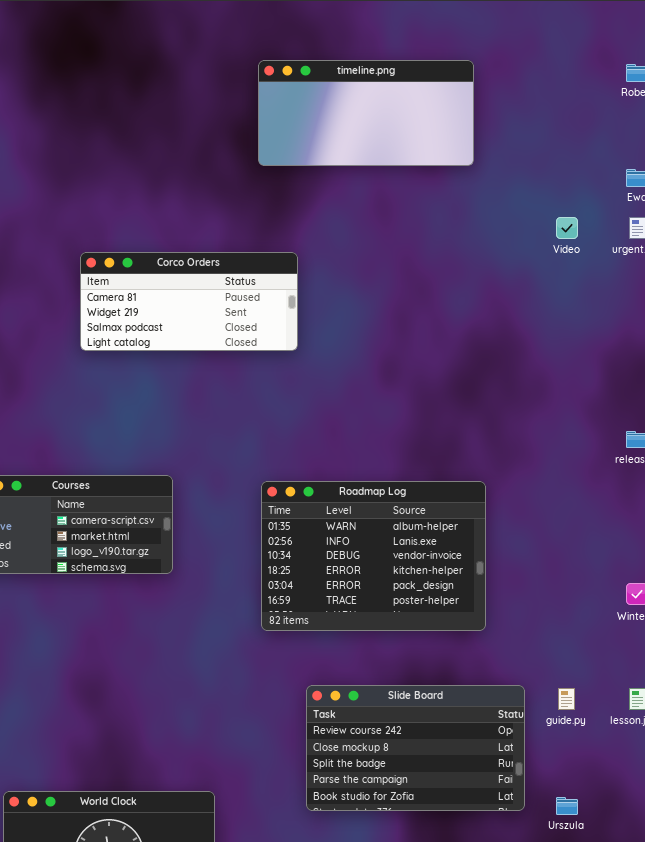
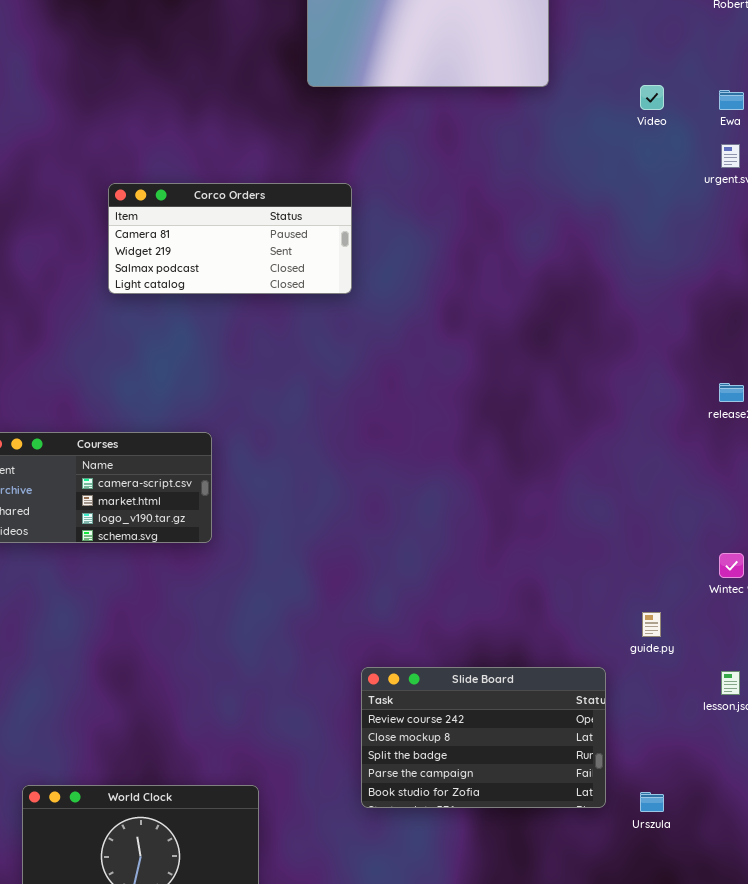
Video: [556,217,578,239] -> [640,85,664,110], moved
Roadmap Log: [261,481,486,631] -> none, closed
guide.py: [558,688,575,710] -> [642,612,661,637], moved

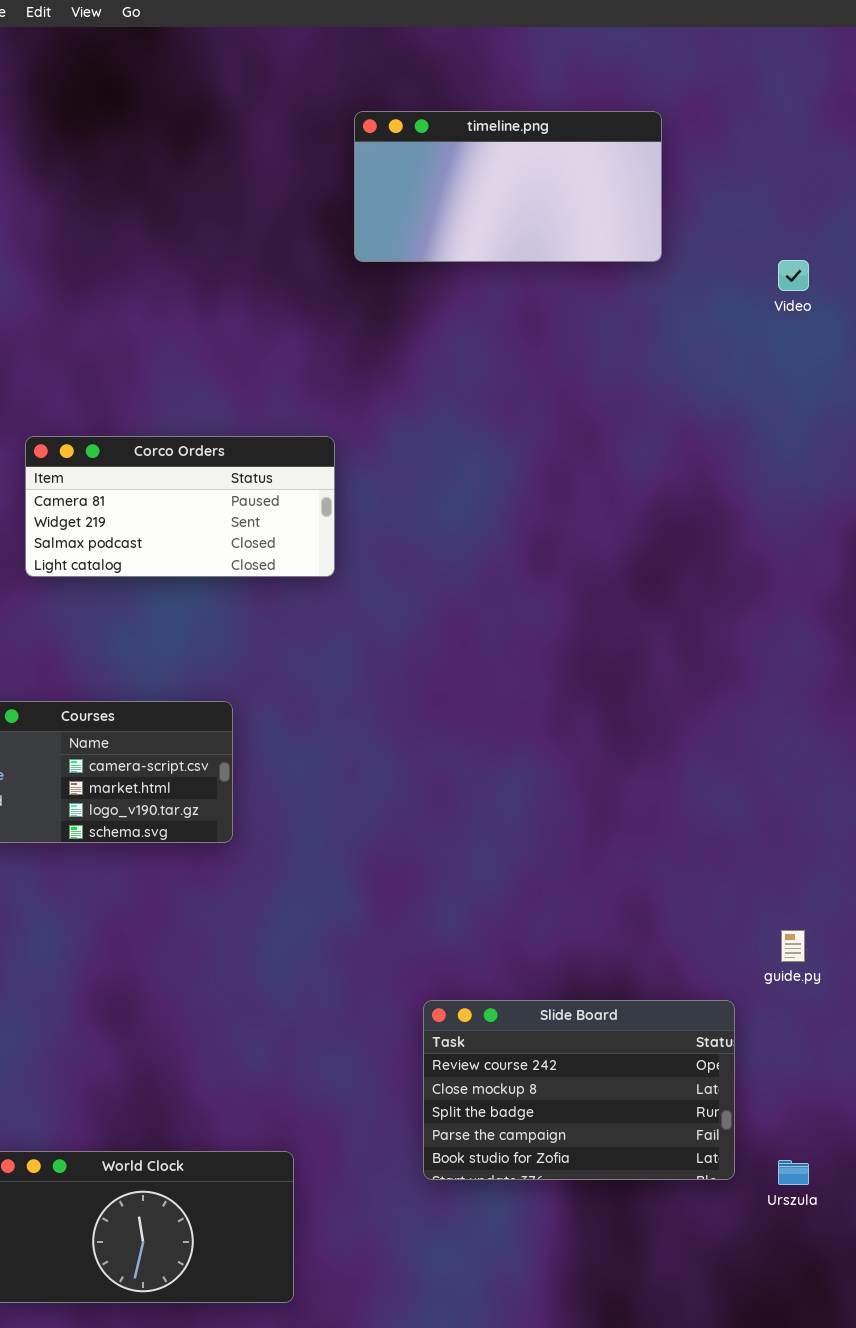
Corco Orders: [108,183,352,294] -> [25,436,335,577], moved

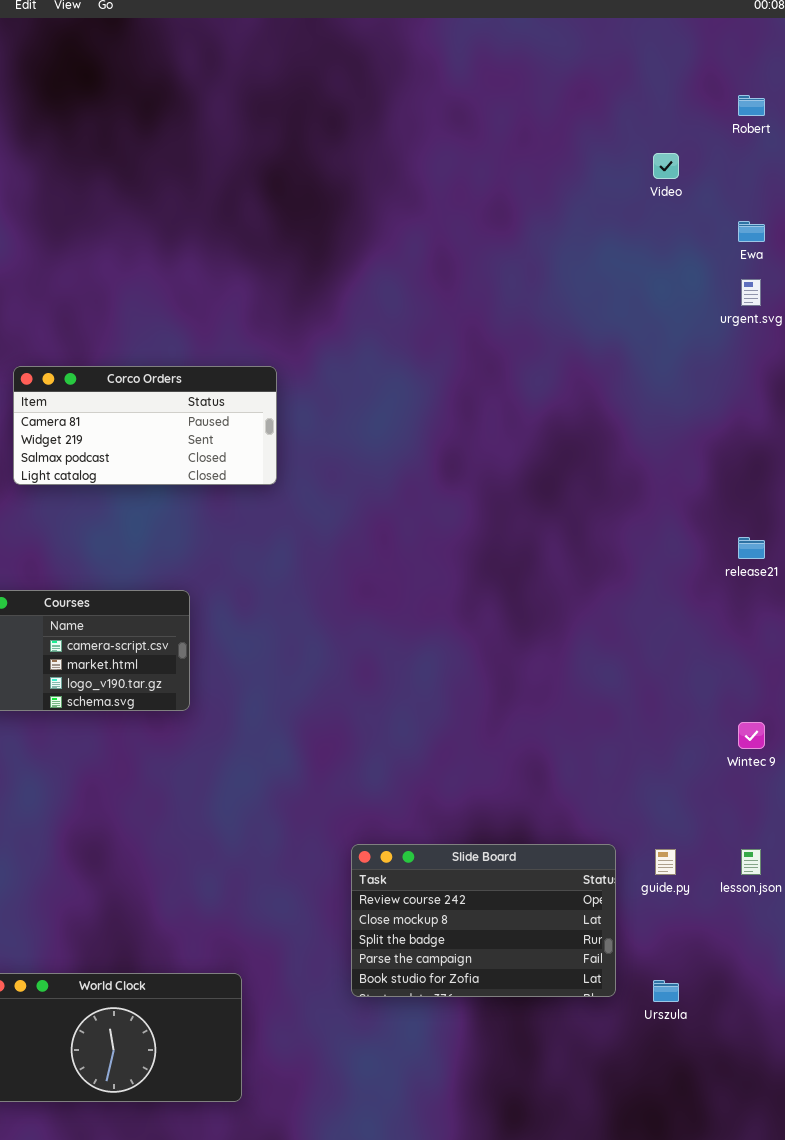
timeline.png: [354,111,662,262] -> none, closed
Video: [778,260,809,291] -> [653,153,679,179], moved
guide.py: [781,930,805,962] -> [655,849,676,875], moved

